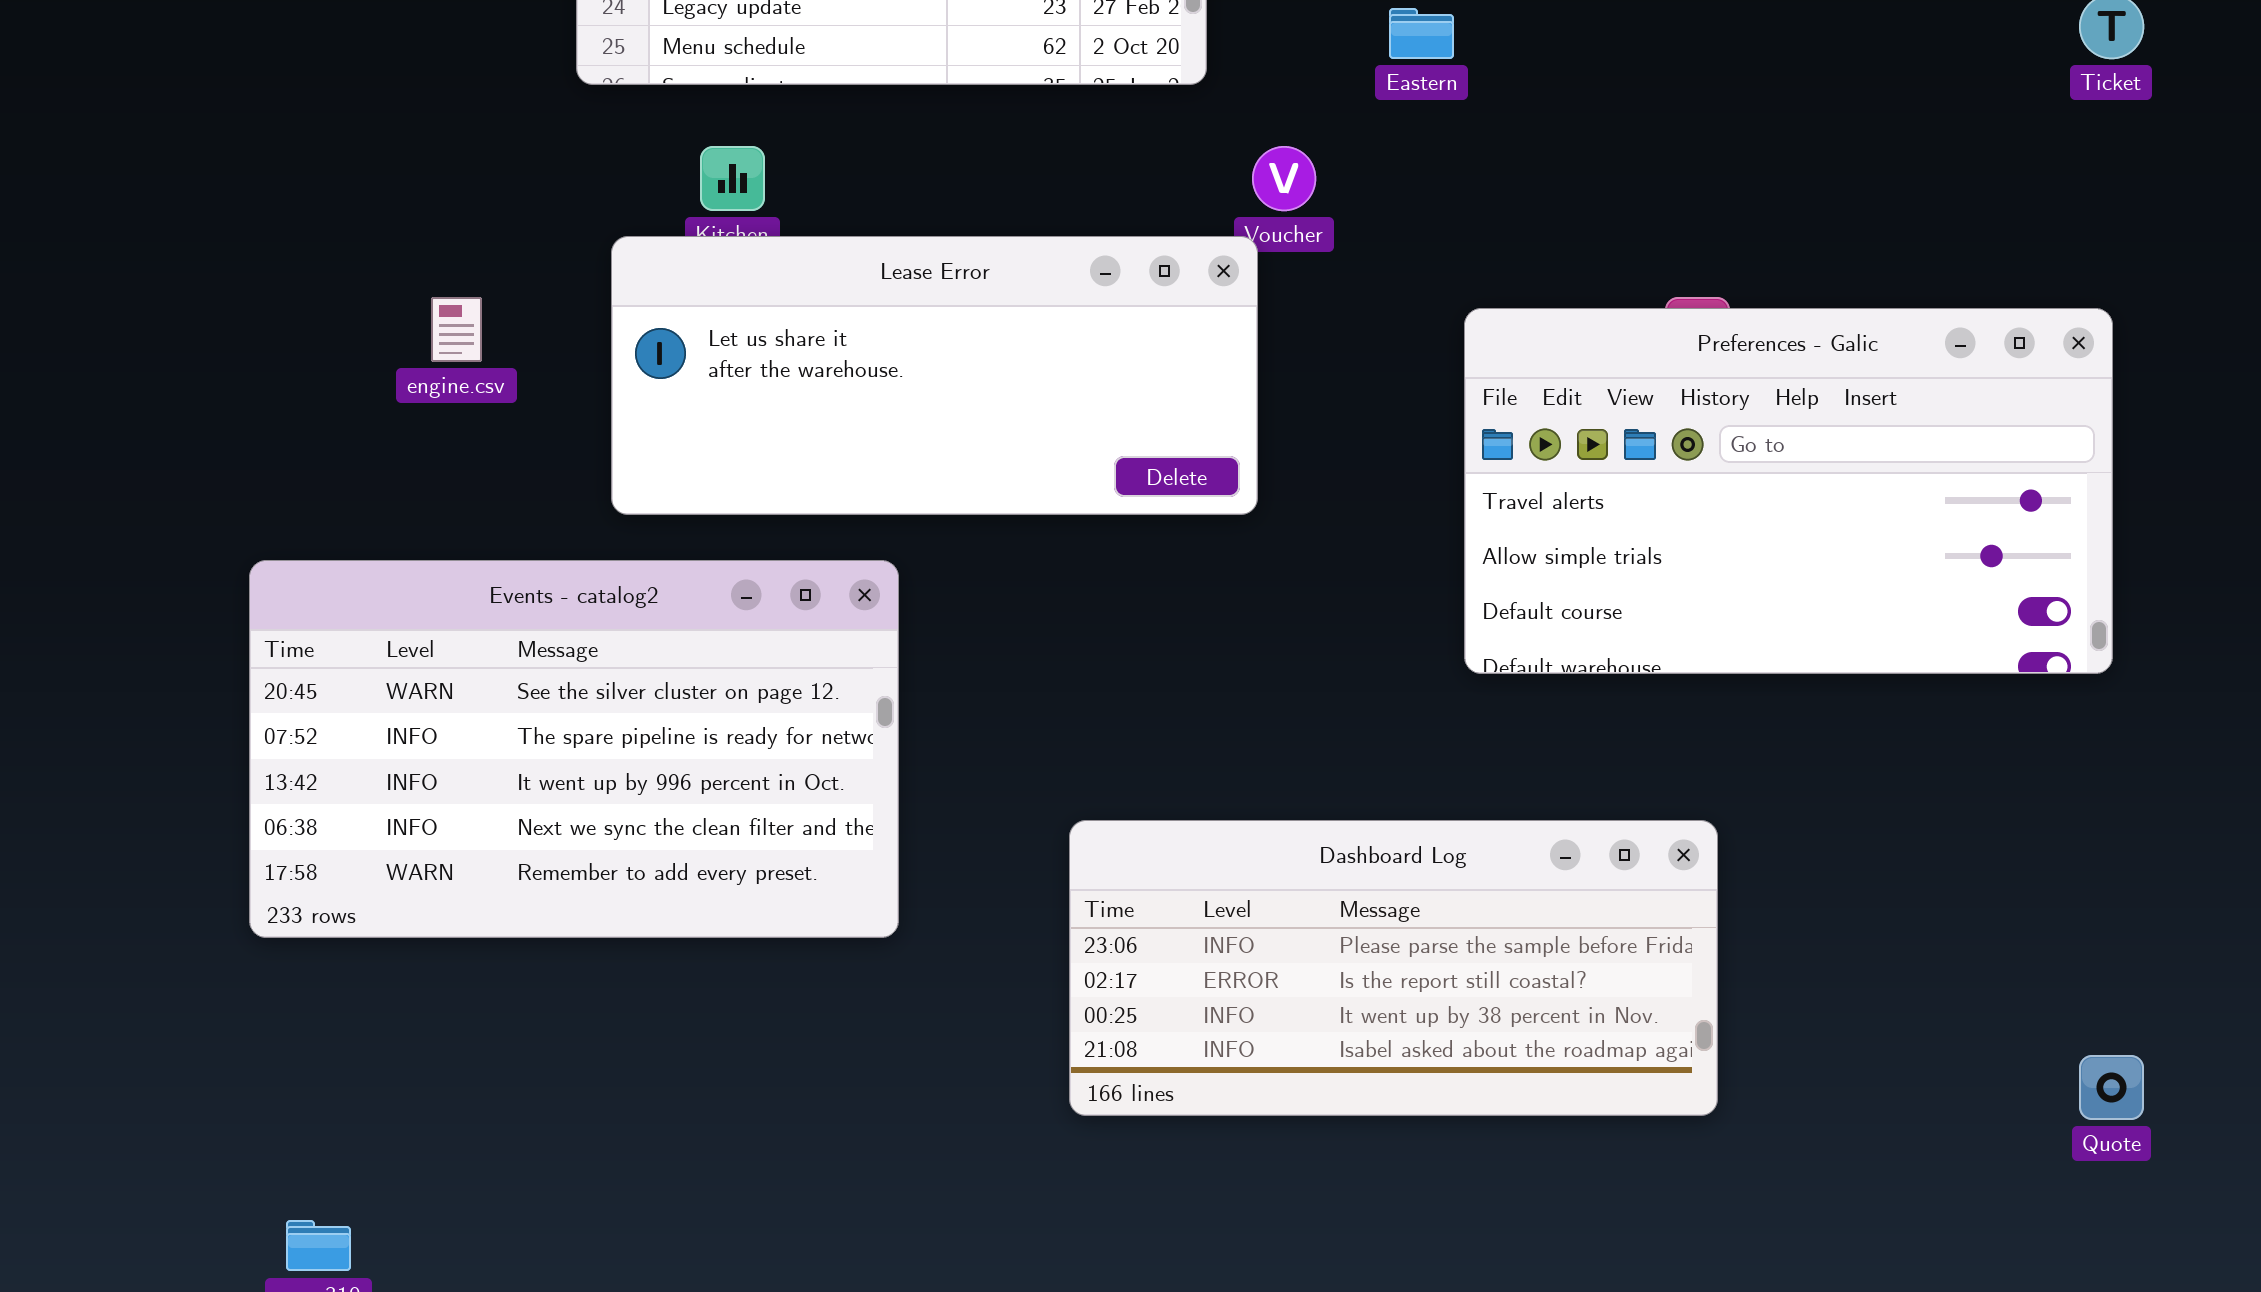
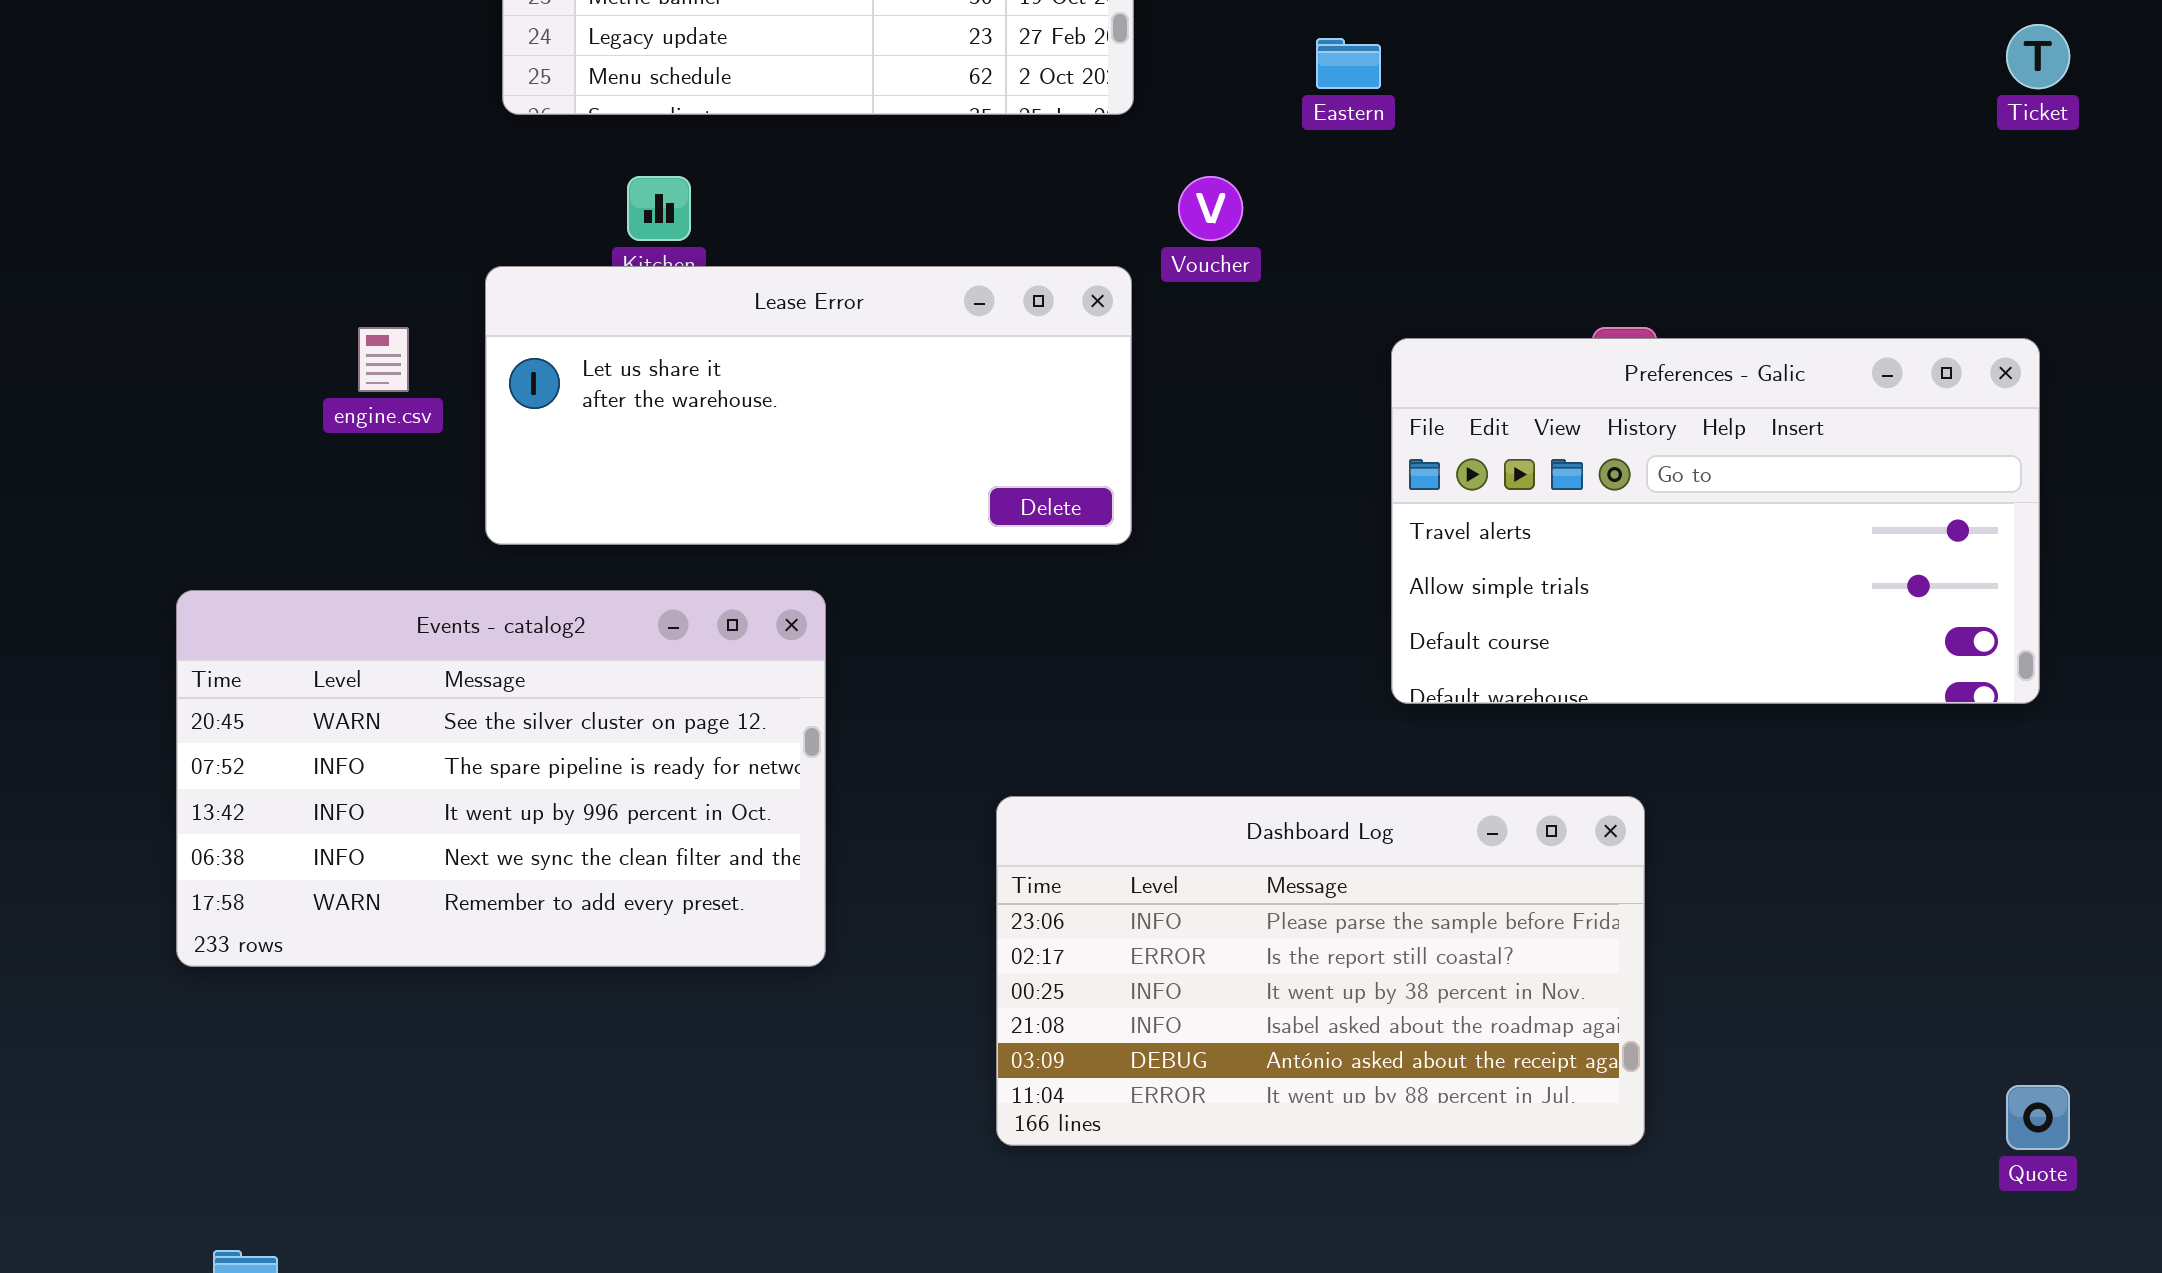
Lease Error: [611,236,1258,515] -> [485,266,1132,545], moved
Dashboard Log: [1069,820,1718,1116] -> [996,796,1645,1146], resized

